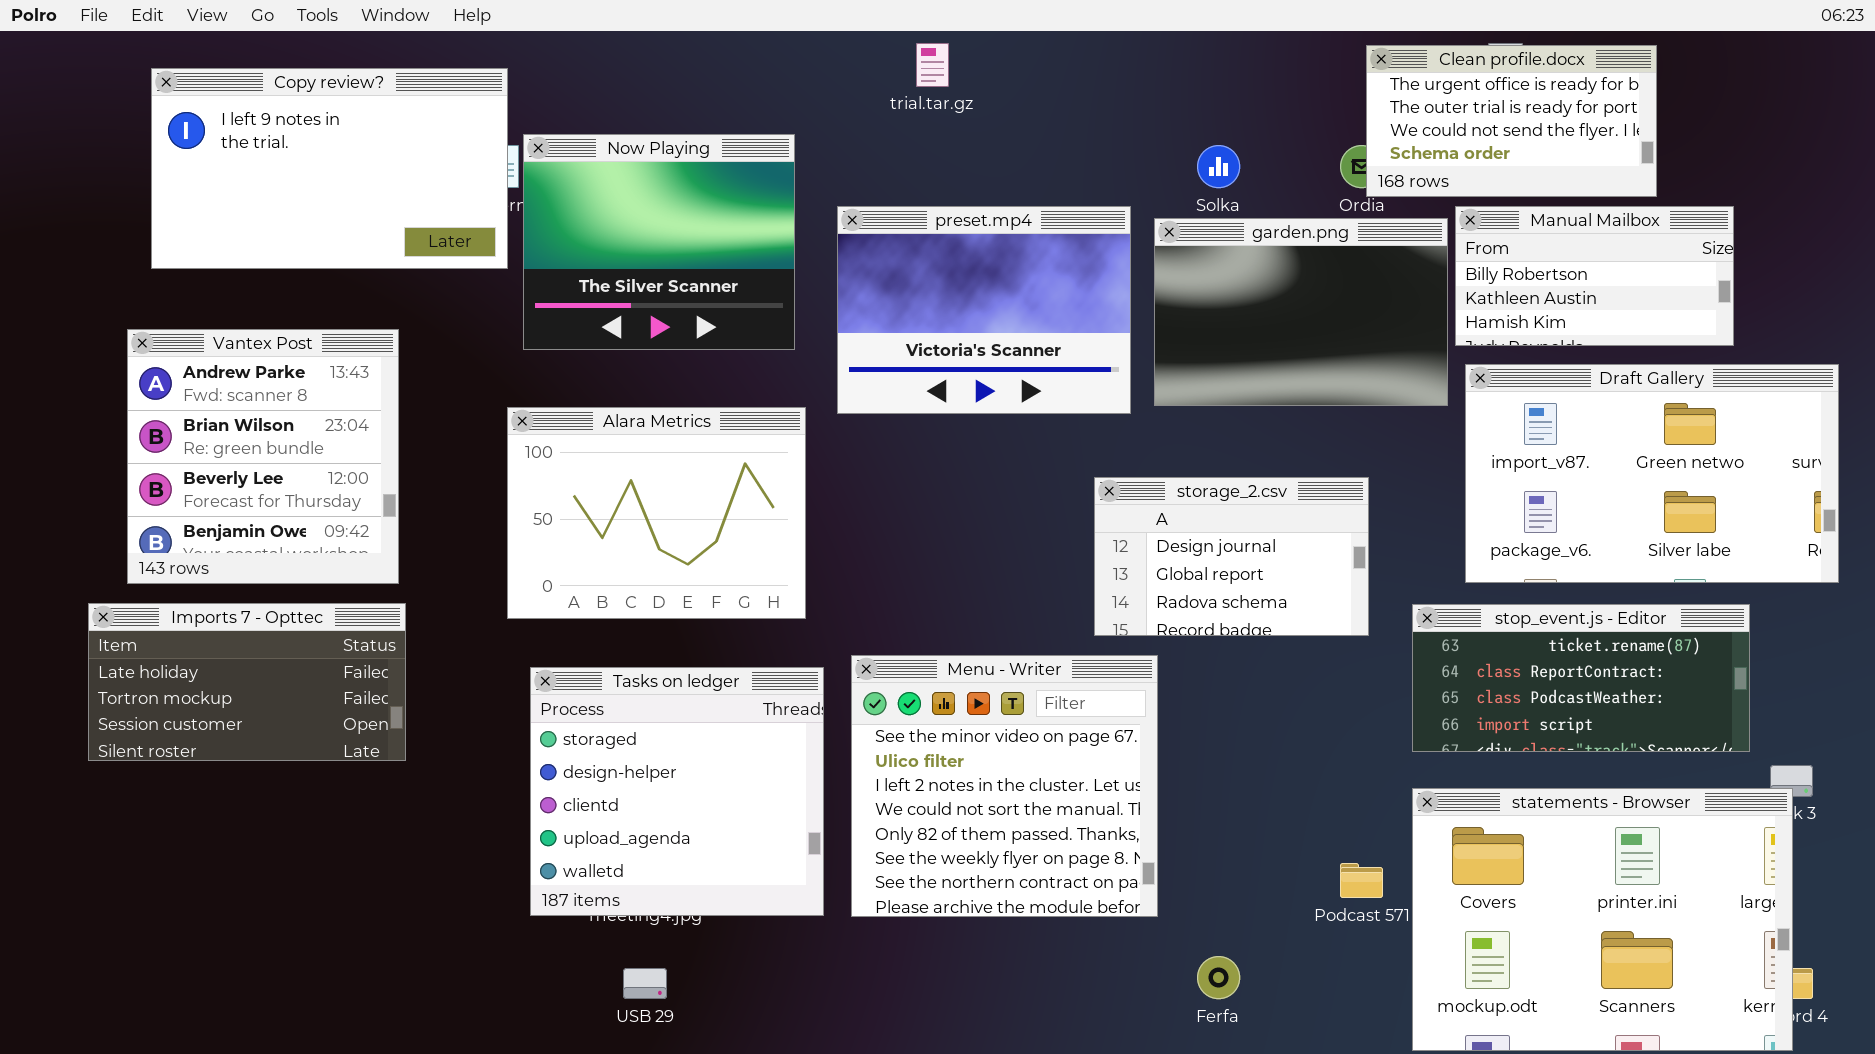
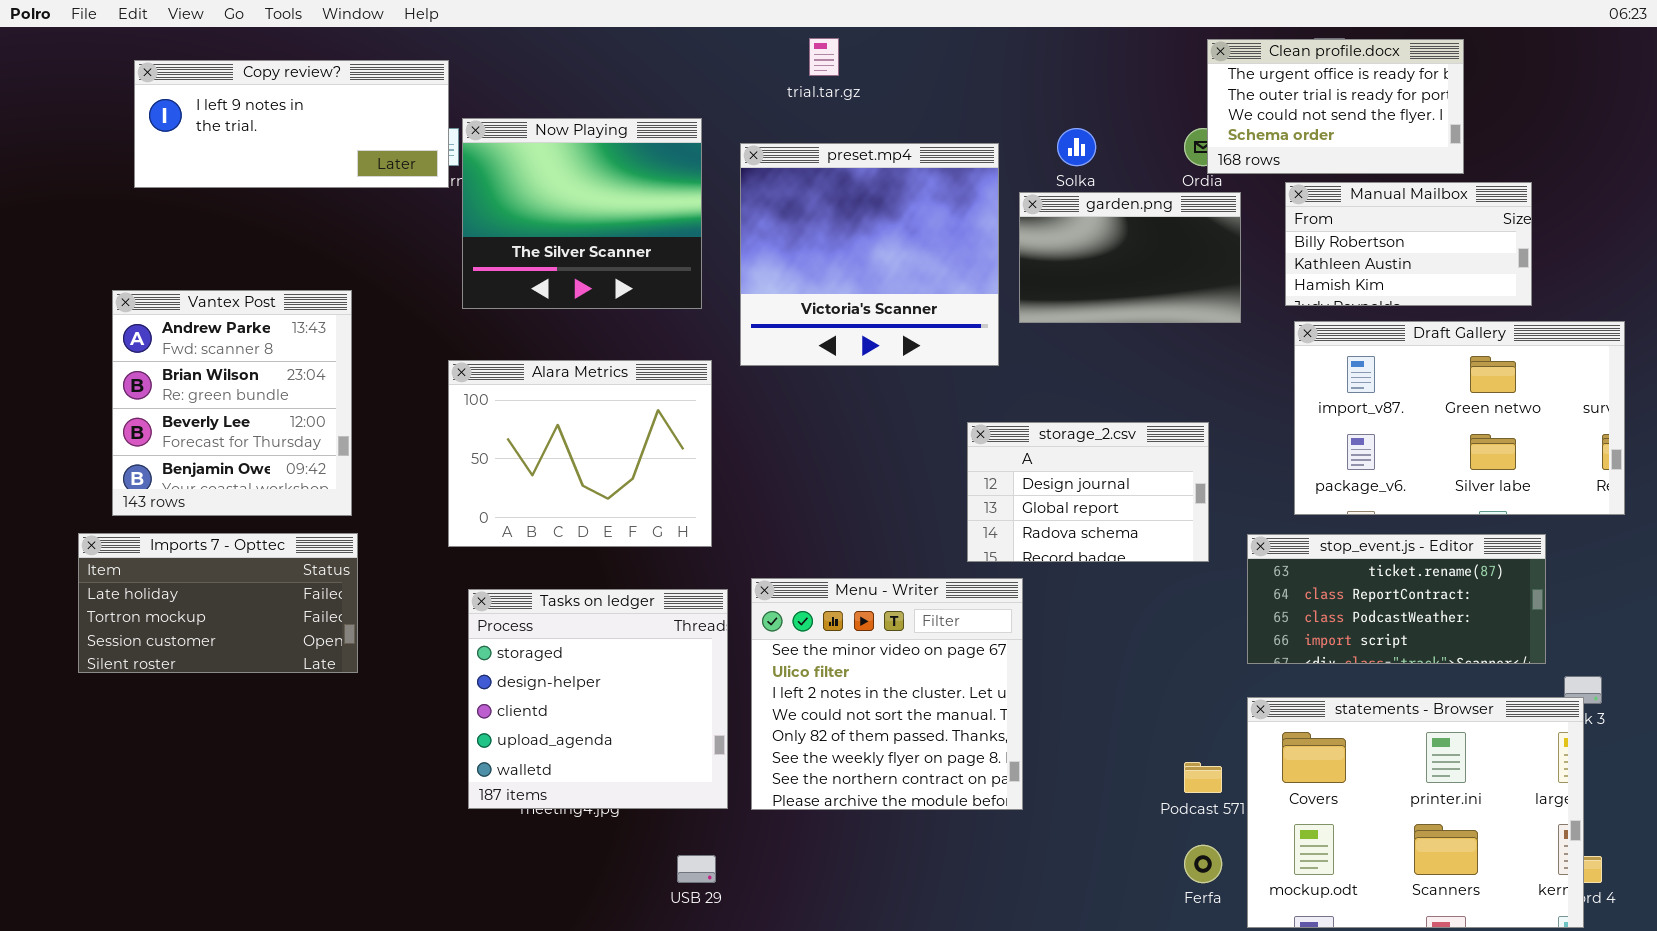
Copy review?: [151,68,508,269] -> [134,60,449,188], resized
preset.mp4: [837,206,1131,414] -> [740,143,999,366], resized
garden.png: [1154,218,1448,406] -> [1019,192,1241,323], resized
Ferfa: [1197,956,1240,999] -> [1184,845,1222,883], moved
USB 29: [623,968,667,999] -> [677,855,716,883], moved

